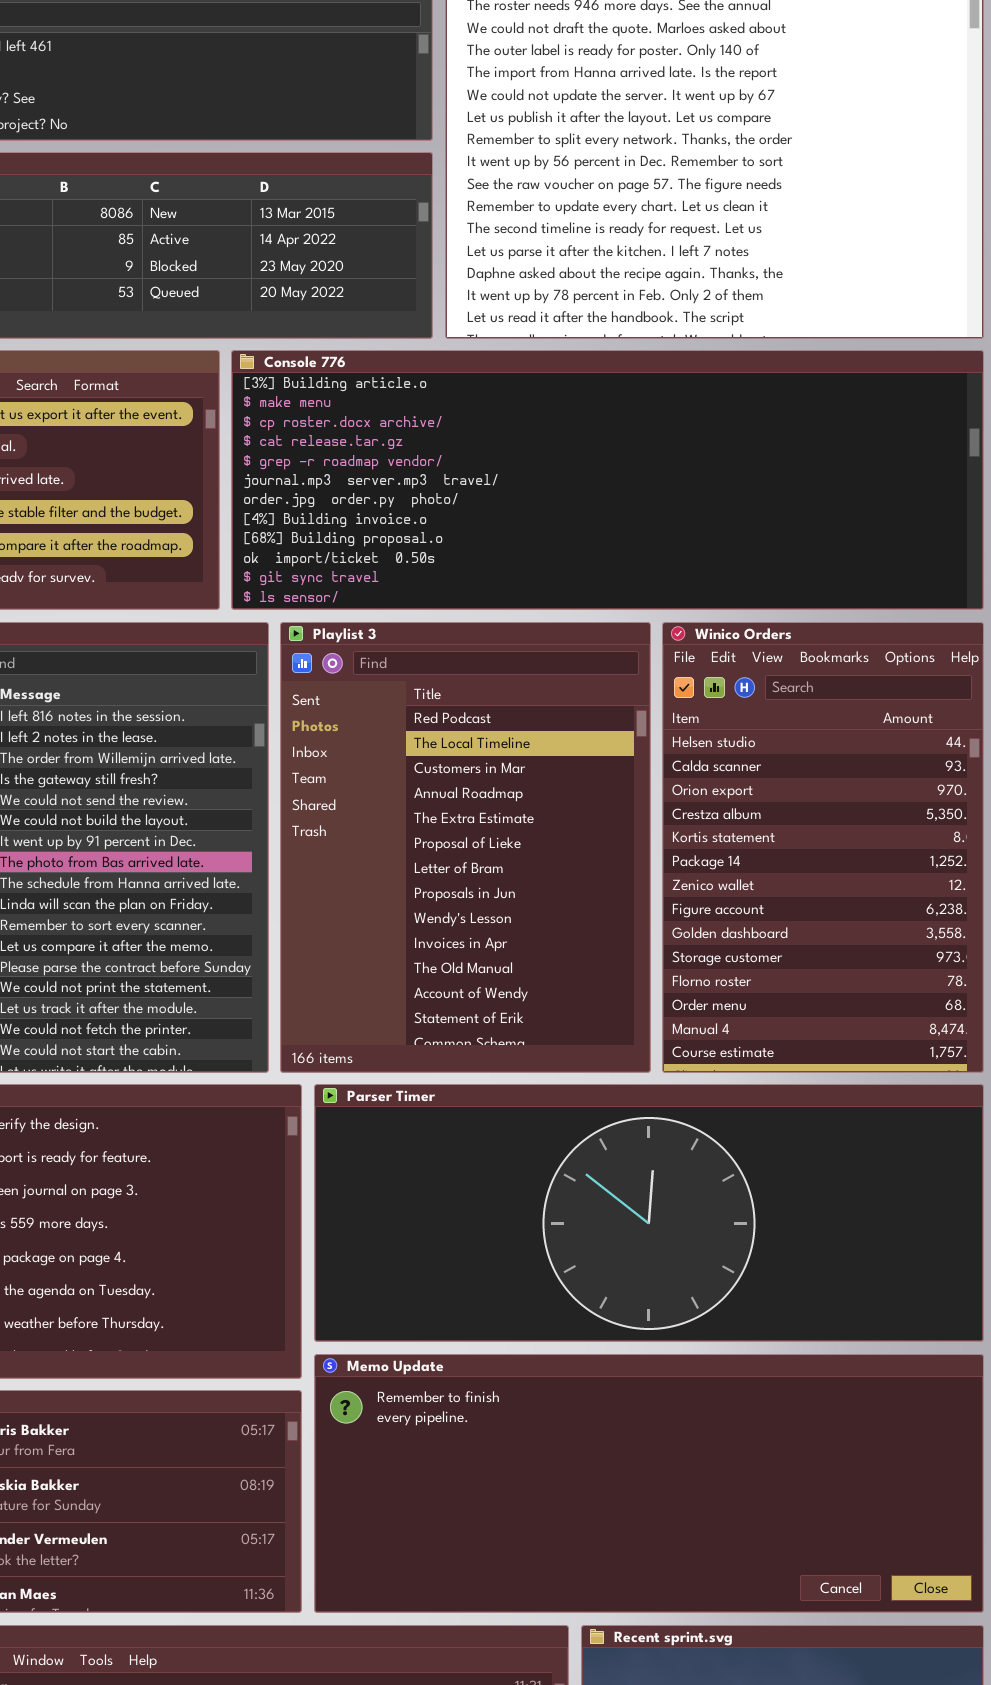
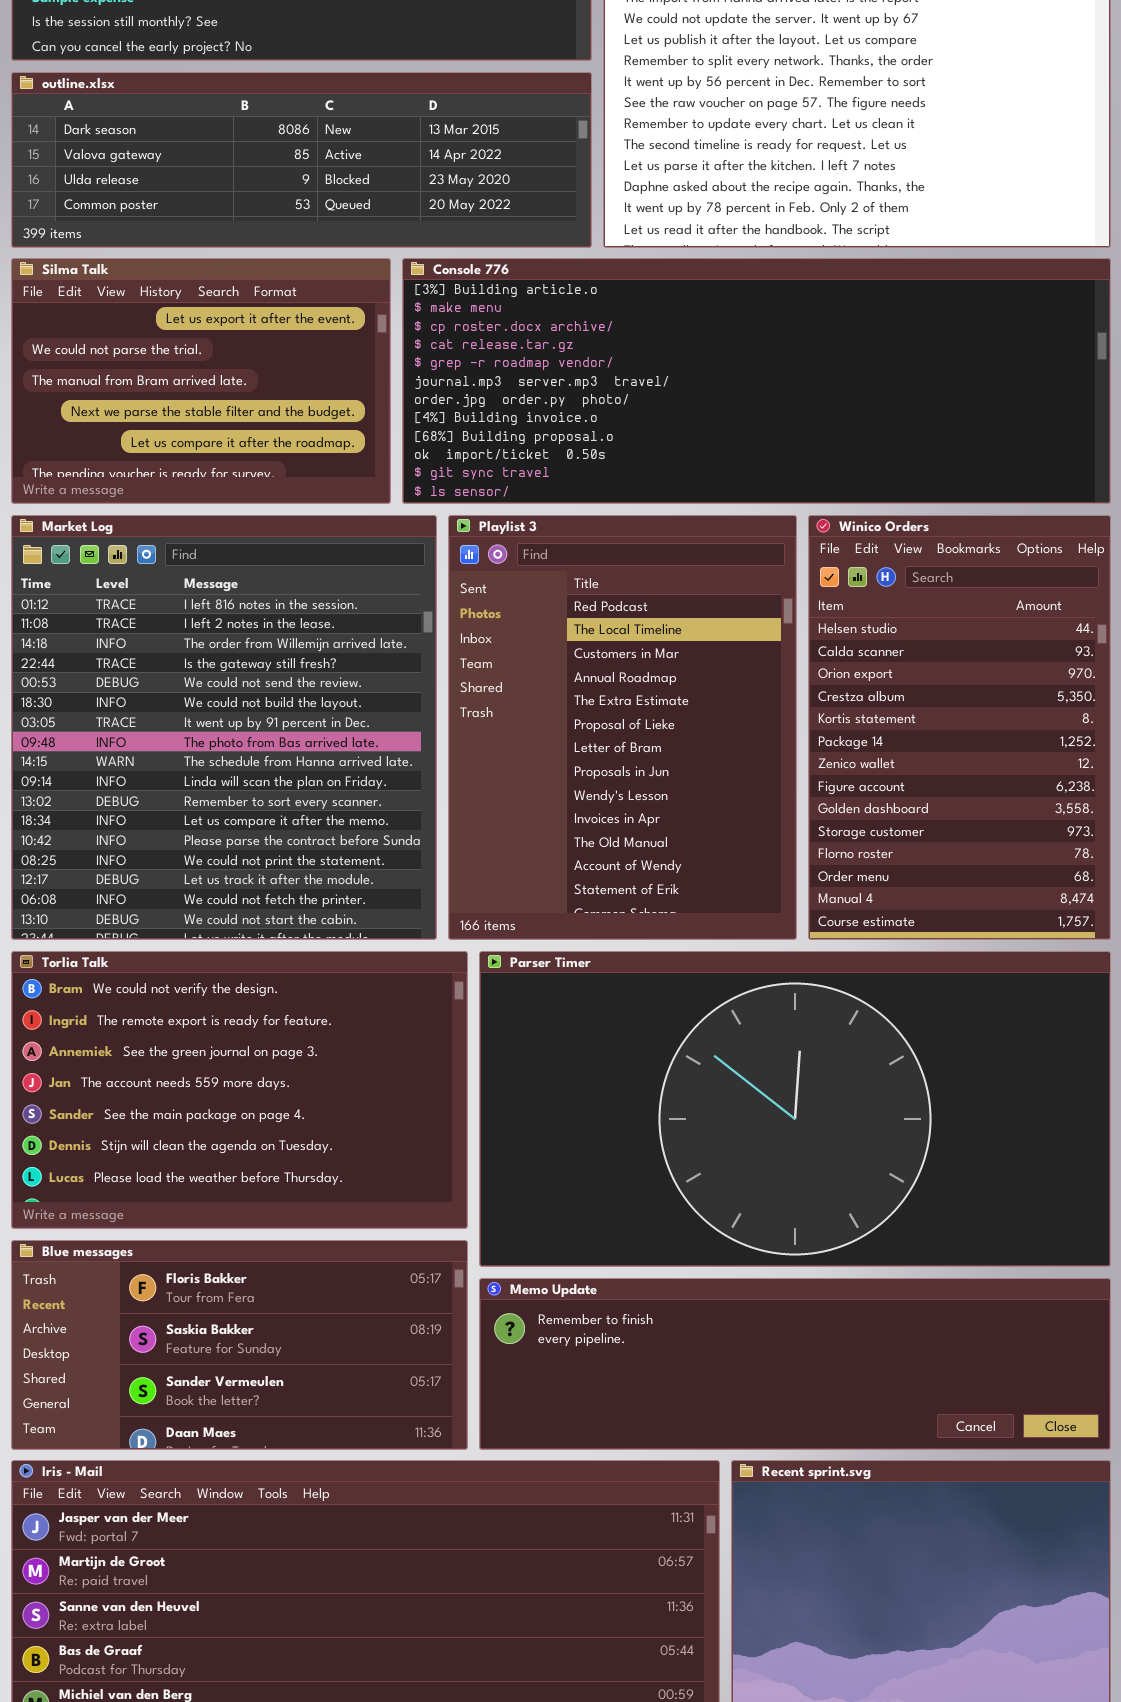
Parser Timer: [314,1084,984,1342] -> [479,951,1111,1267], resized
Memo Update: [314,1354,984,1613] -> [479,1278,1111,1450], resized

